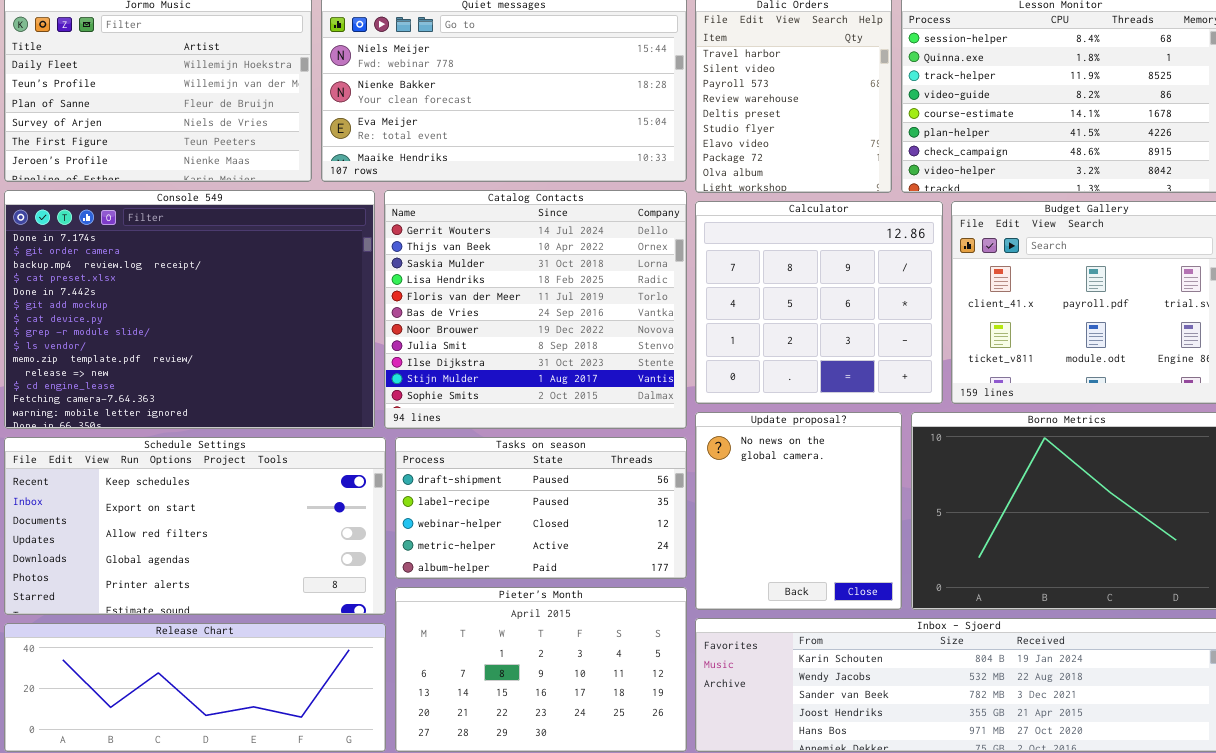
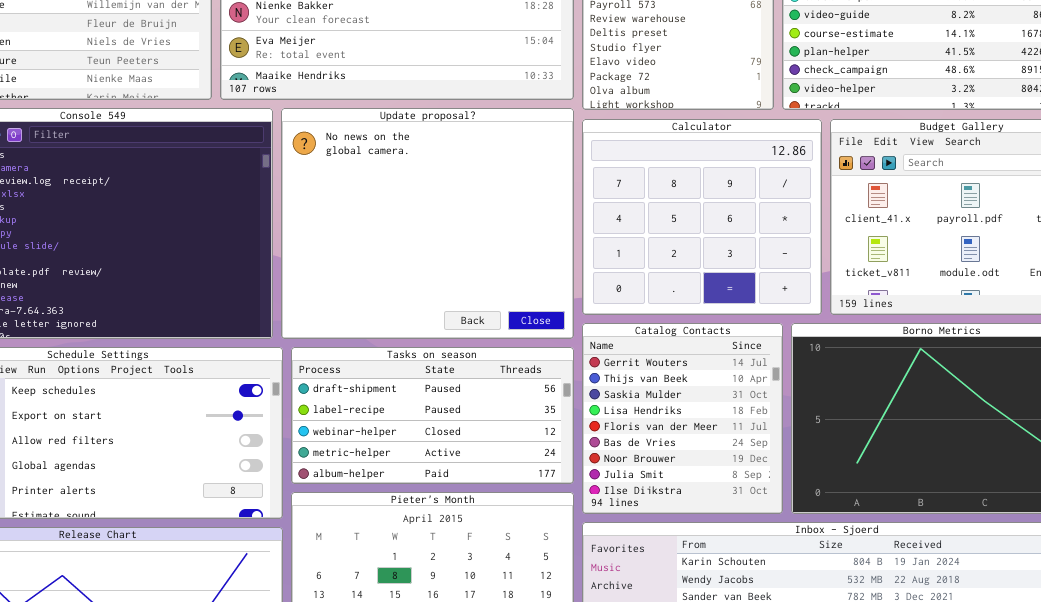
Catalog Contacts: [384,190,687,429] -> [582,323,783,514], moved, resized
Update proposal?: [695,412,902,610] -> [281,108,574,339], moved, resized

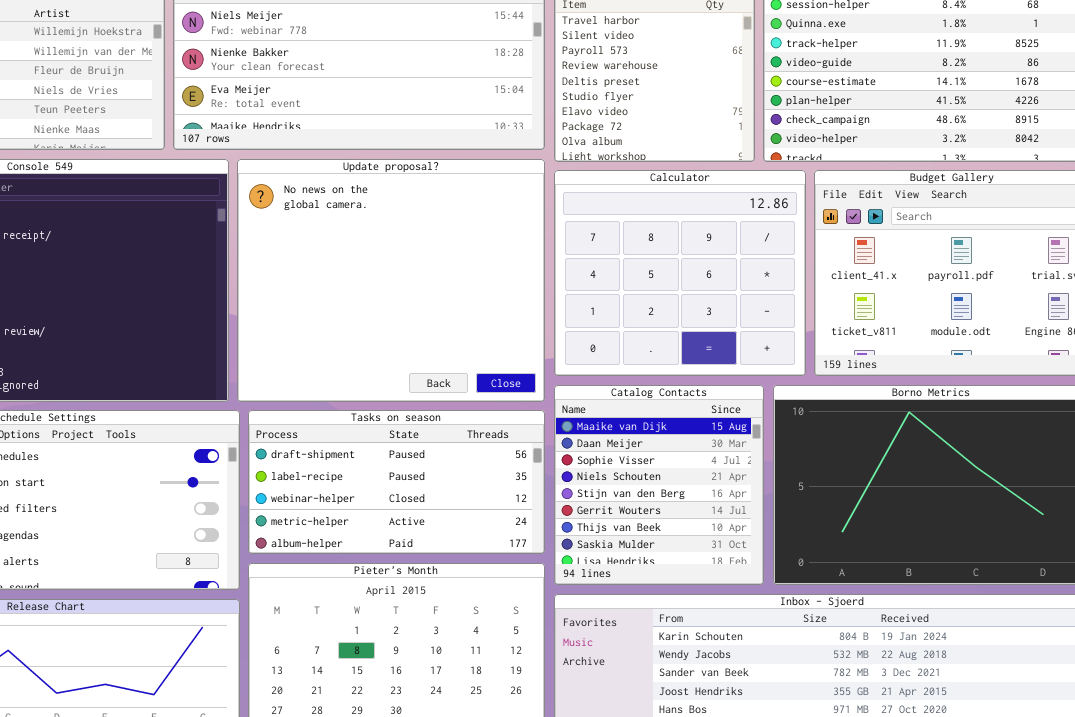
Catalog Contacts: [582,323,783,514] -> [554,385,764,585], scrolled up 5 rows

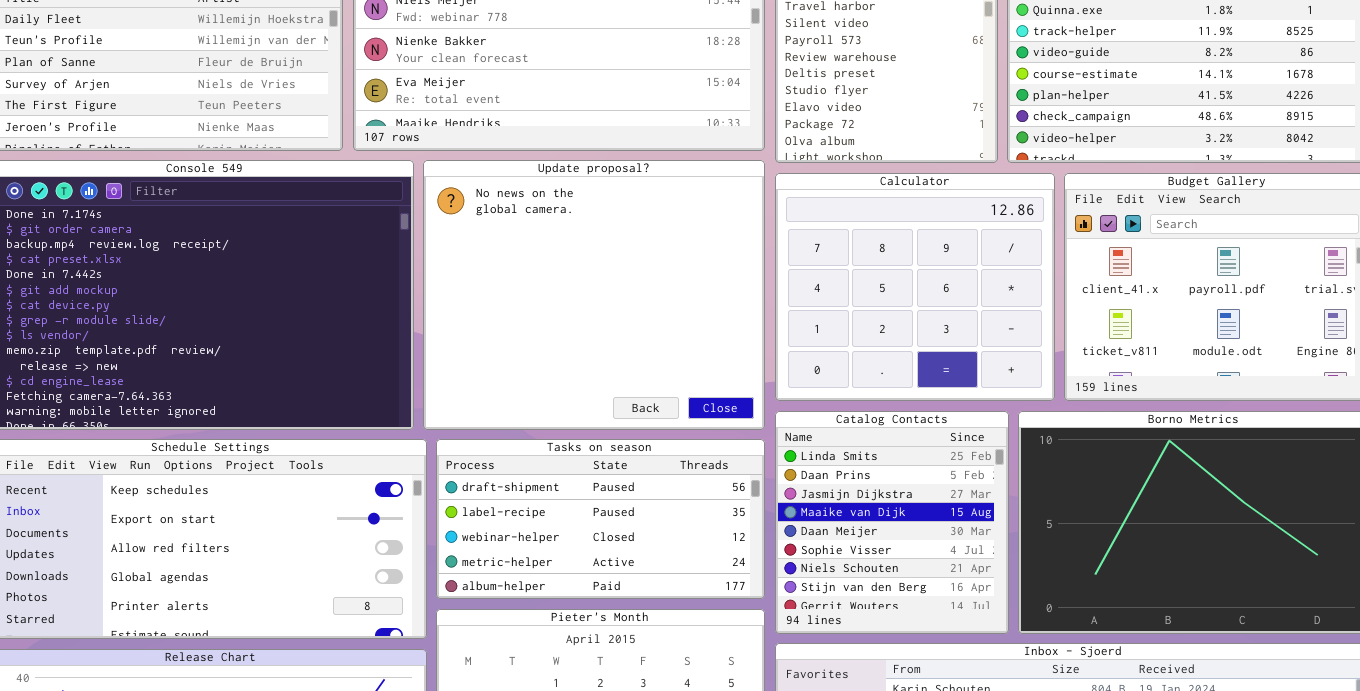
Catalog Contacts: [554,385,764,585] -> [775,411,1009,634], scrolled up 3 rows

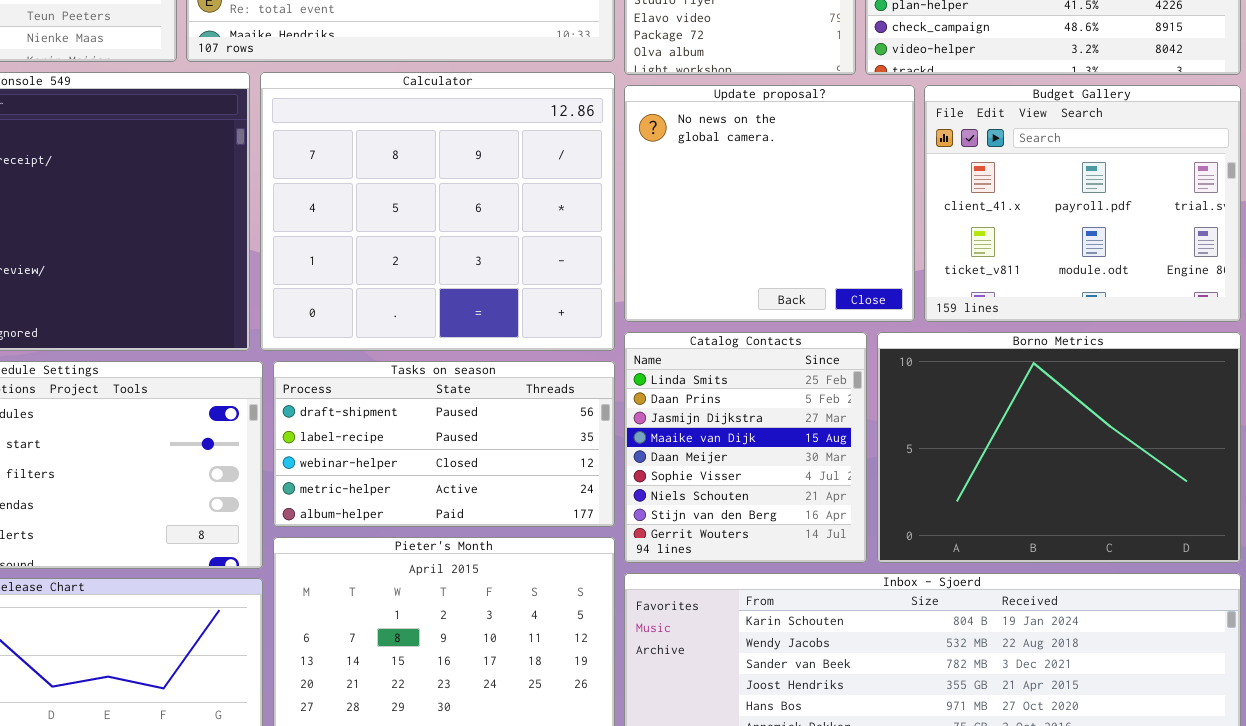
Update proposal?: [423,160,765,430] -> [624,85,915,322], moved, resized
Calculator: [775,173,1055,401] -> [260,72,615,351], moved, resized

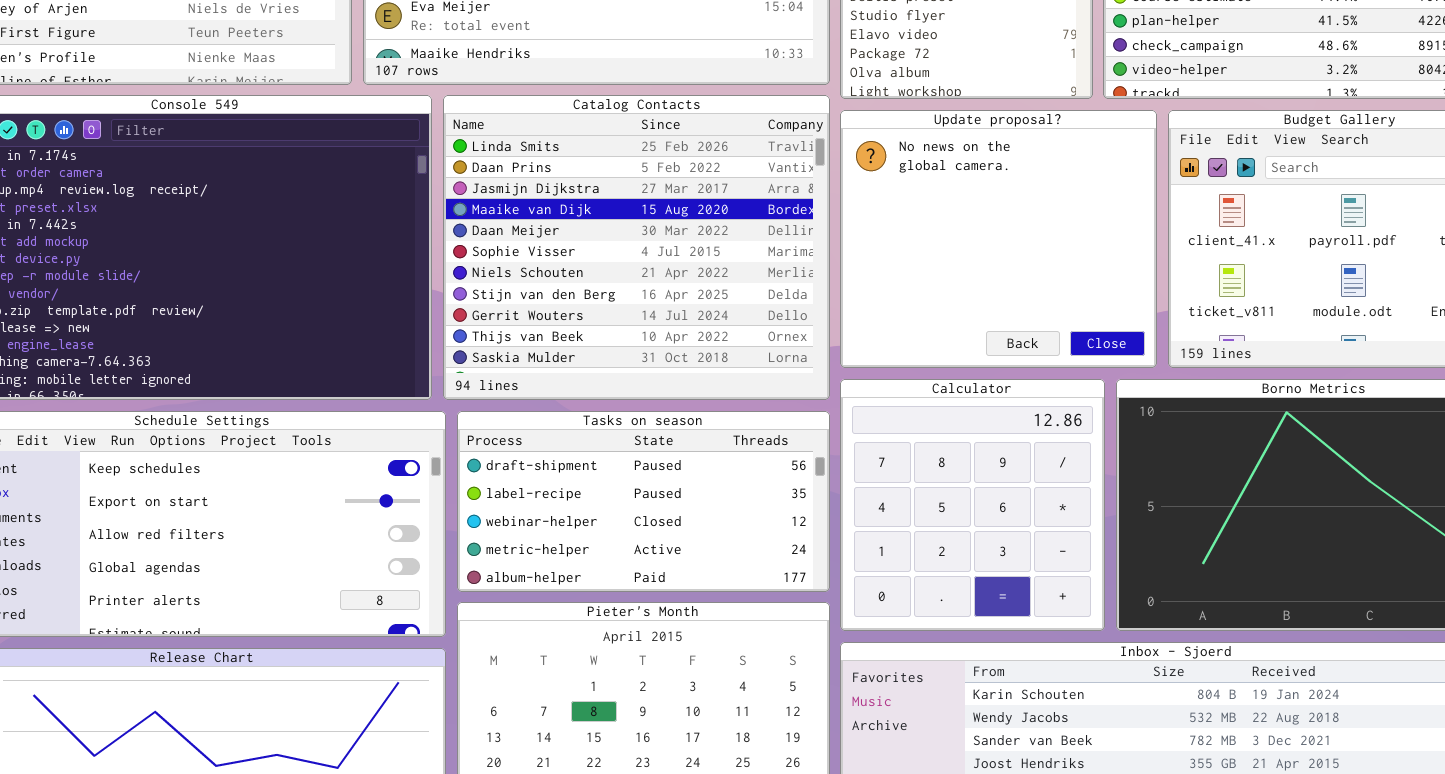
Calculator: [260,72,615,351] -> [840,379,1105,631], moved, resized
Catalog Contacts: [624,332,867,563] -> [443,95,830,400], moved, resized

